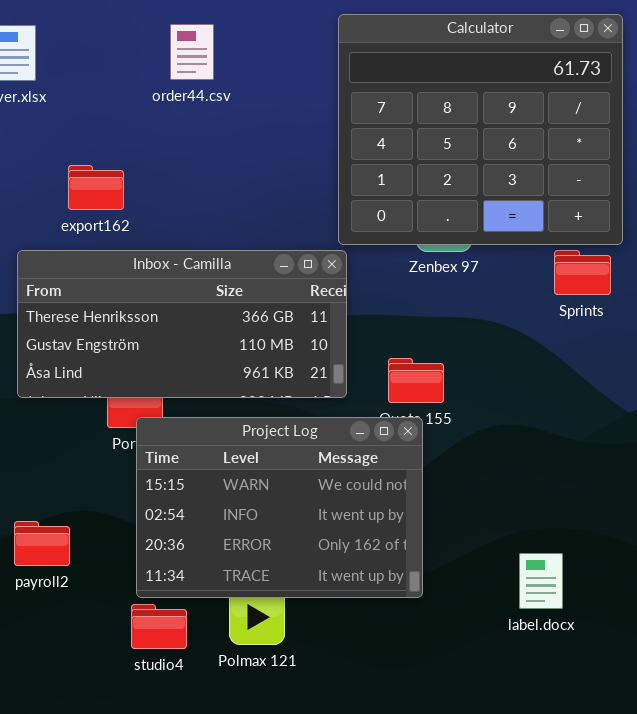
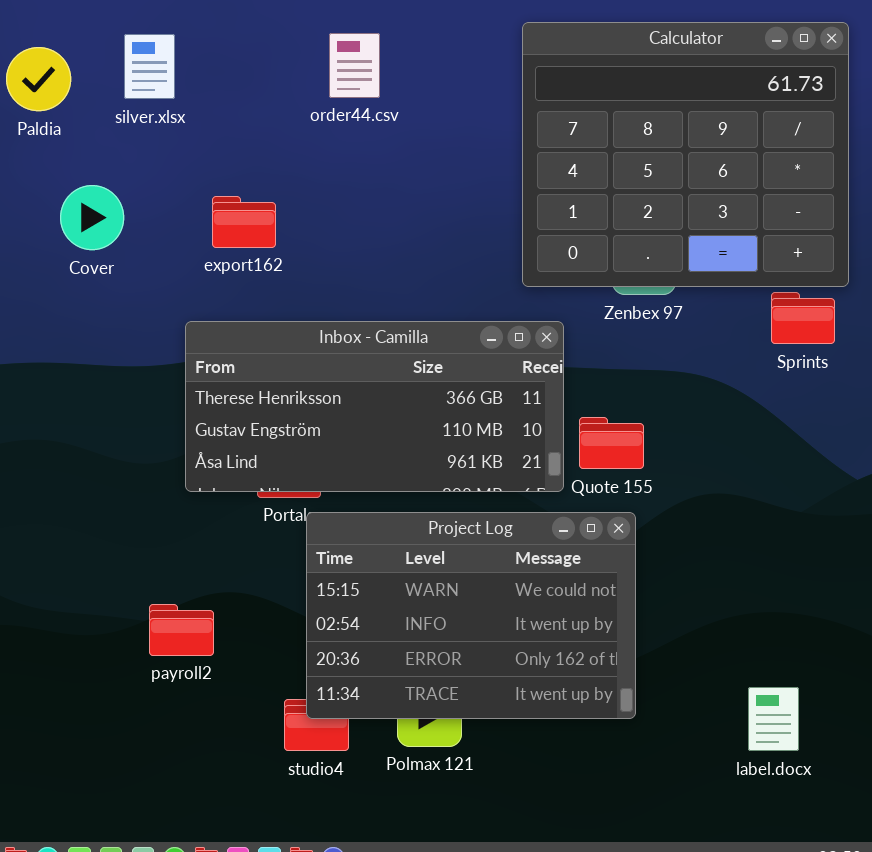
Inbox - Camilla: [17,250,347,398] -> [185,321,564,492], moved
Project Log: [136,417,423,598] -> [306,512,636,719], moved
label.docx: [519,553,563,609] -> [748,687,799,751], moved

